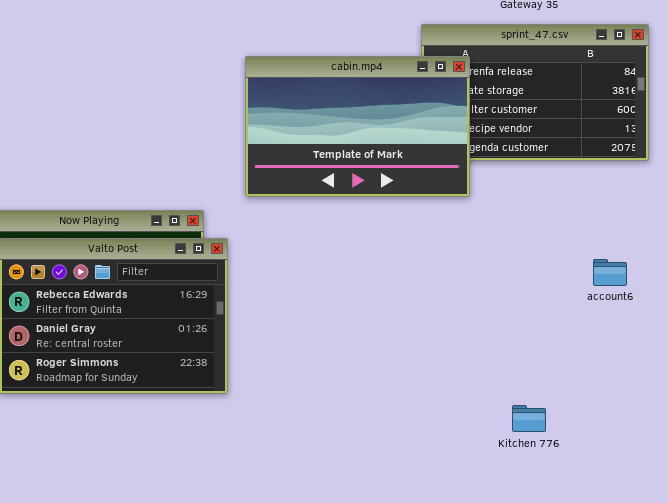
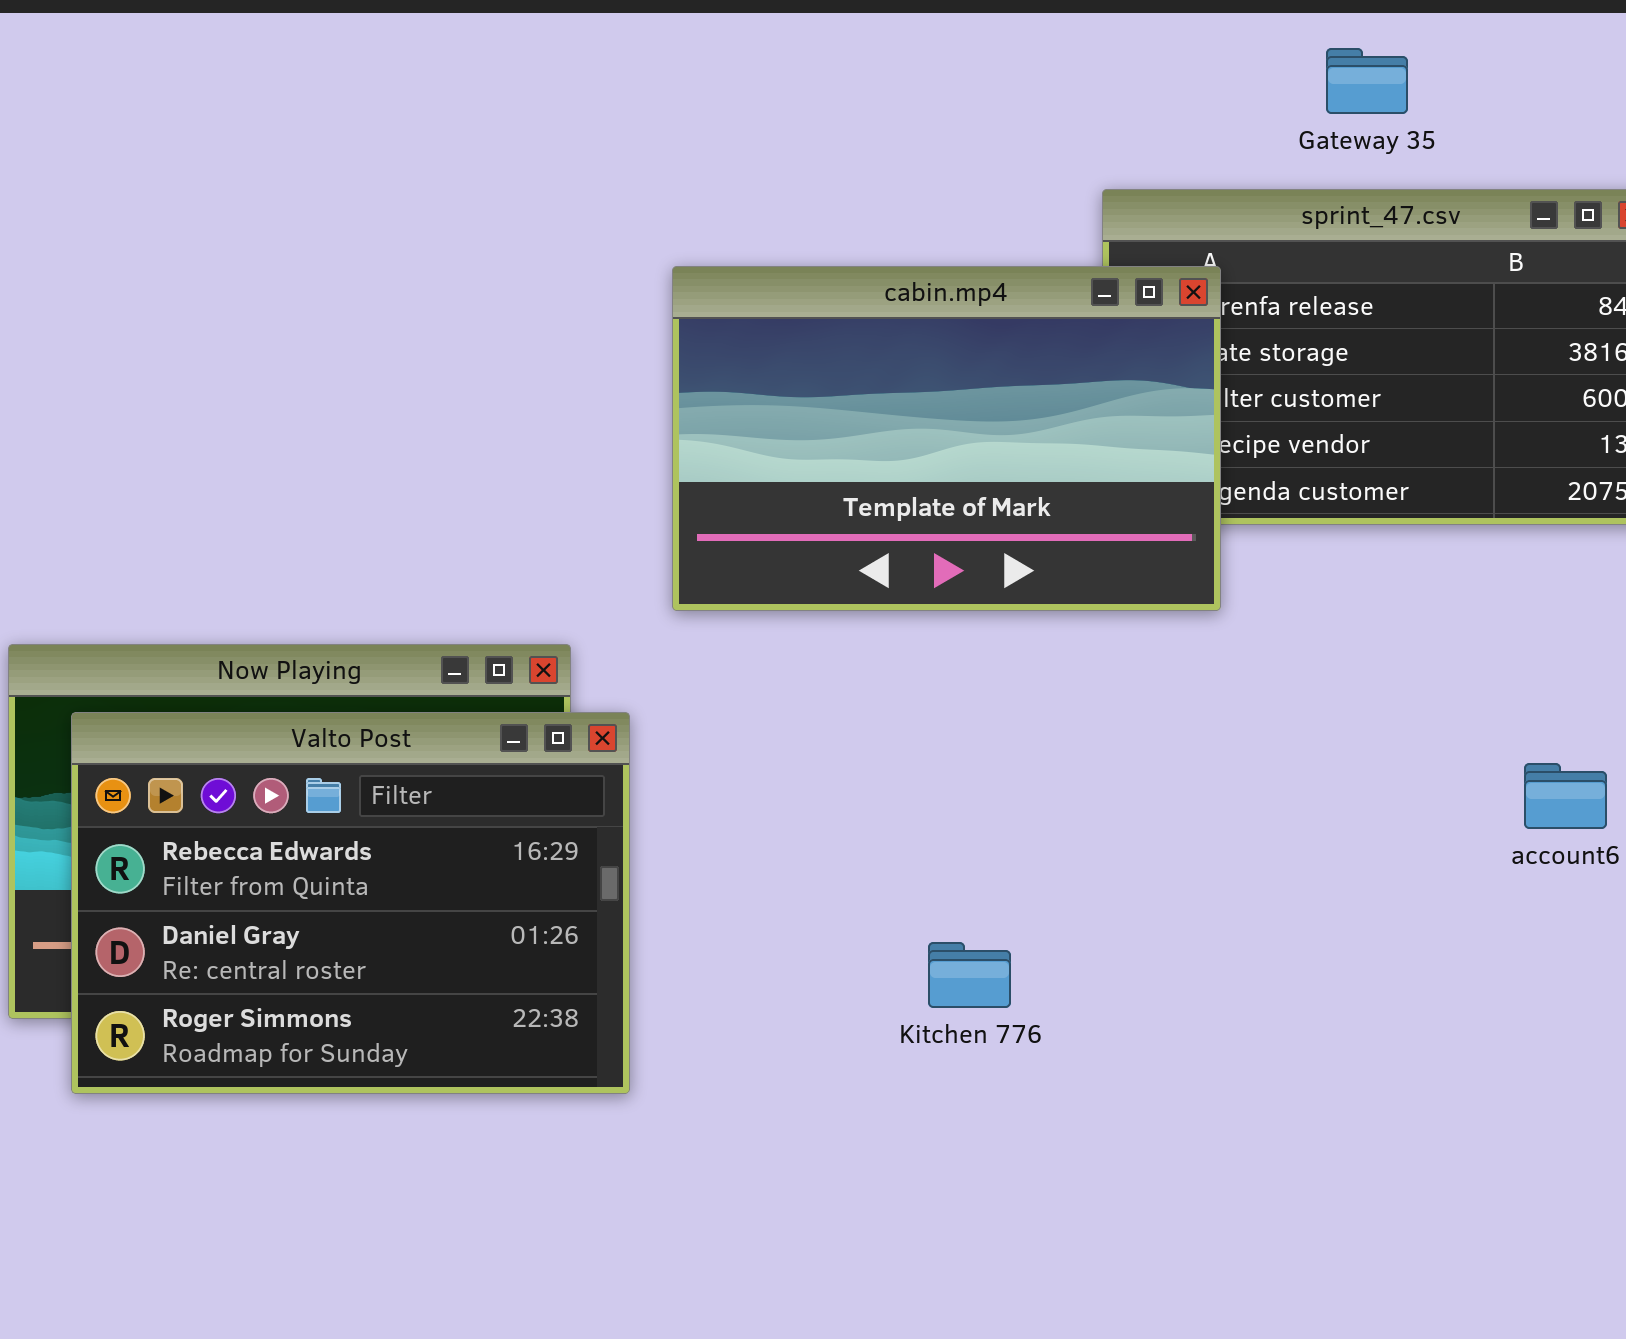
Kitchen 776: [512,405,546,432] -> [928,942,1011,1008], moved

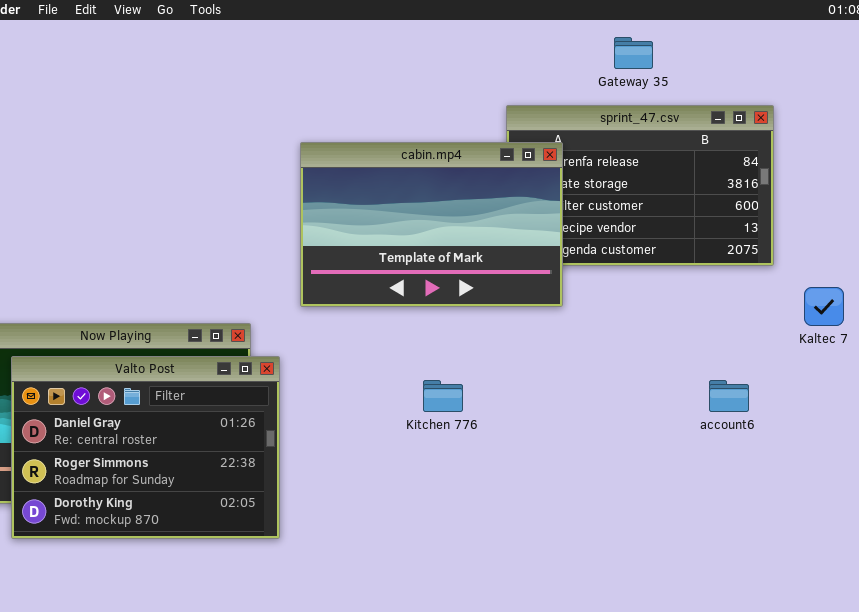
Valto Post: [71,712,630,1094] -> [11,356,280,539], scrolled down 1 row
Kitchen 776: [928,942,1011,1008] -> [423,380,463,412], moved

